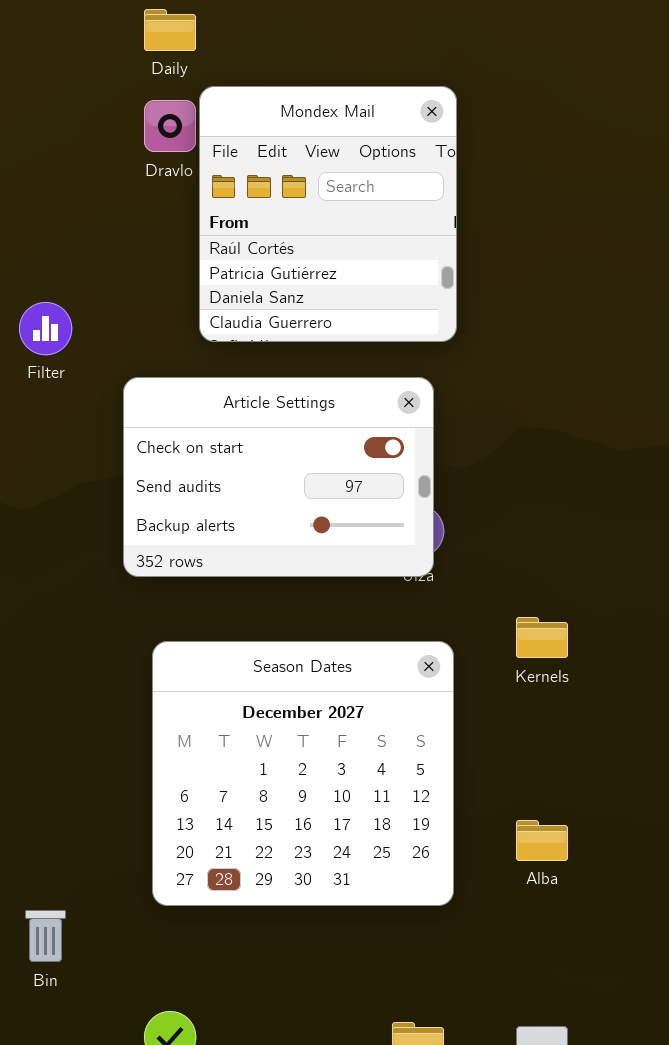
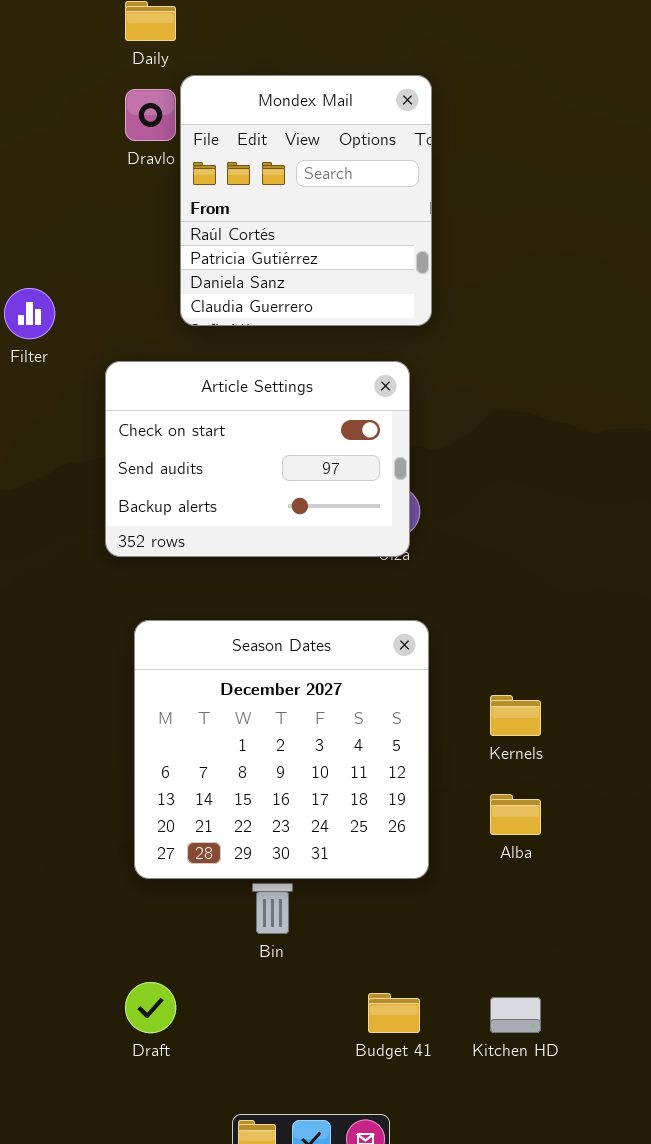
Kernels: [516,617,568,658] -> [490,695,541,736], moved
Bin: [25,910,66,962] -> [252,883,293,934], moved

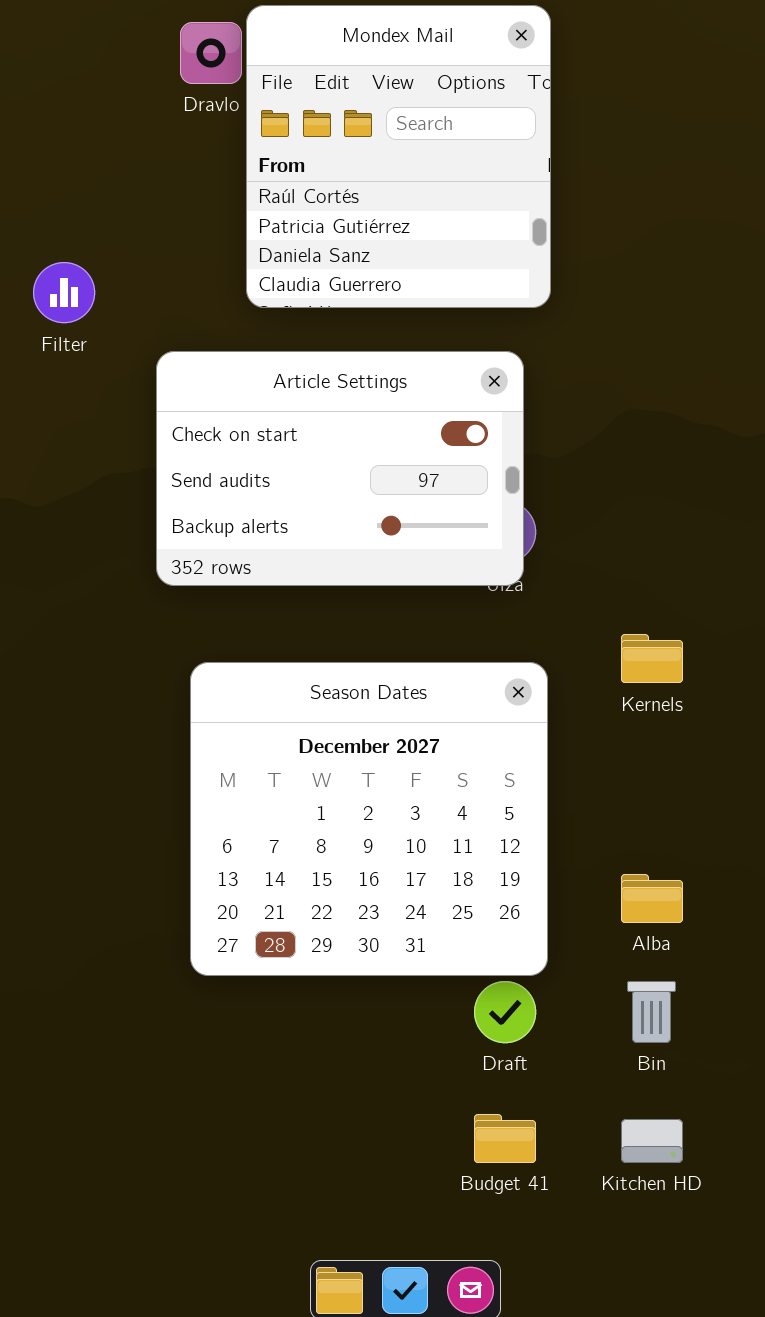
Kernels: [490,695,541,736] -> [621,634,683,683], moved
Bin: [252,883,293,934] -> [627,981,676,1043], moved
Draft: [125,982,176,1033] -> [474,981,536,1043], moved

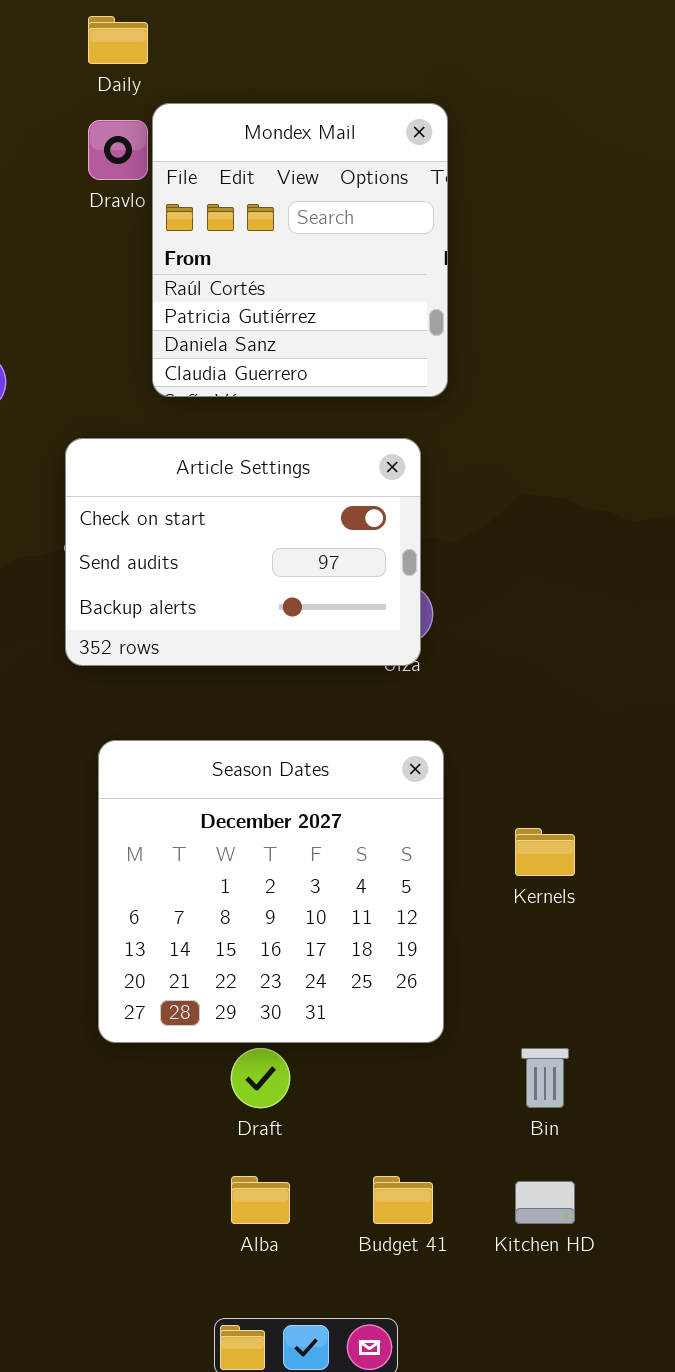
Kernels: [621,634,683,683] -> [515,828,575,876], moved
Alba: [621,874,683,923] -> [231,1176,290,1224], moved
Draft: [474,981,536,1043] -> [231,1048,290,1108], moved

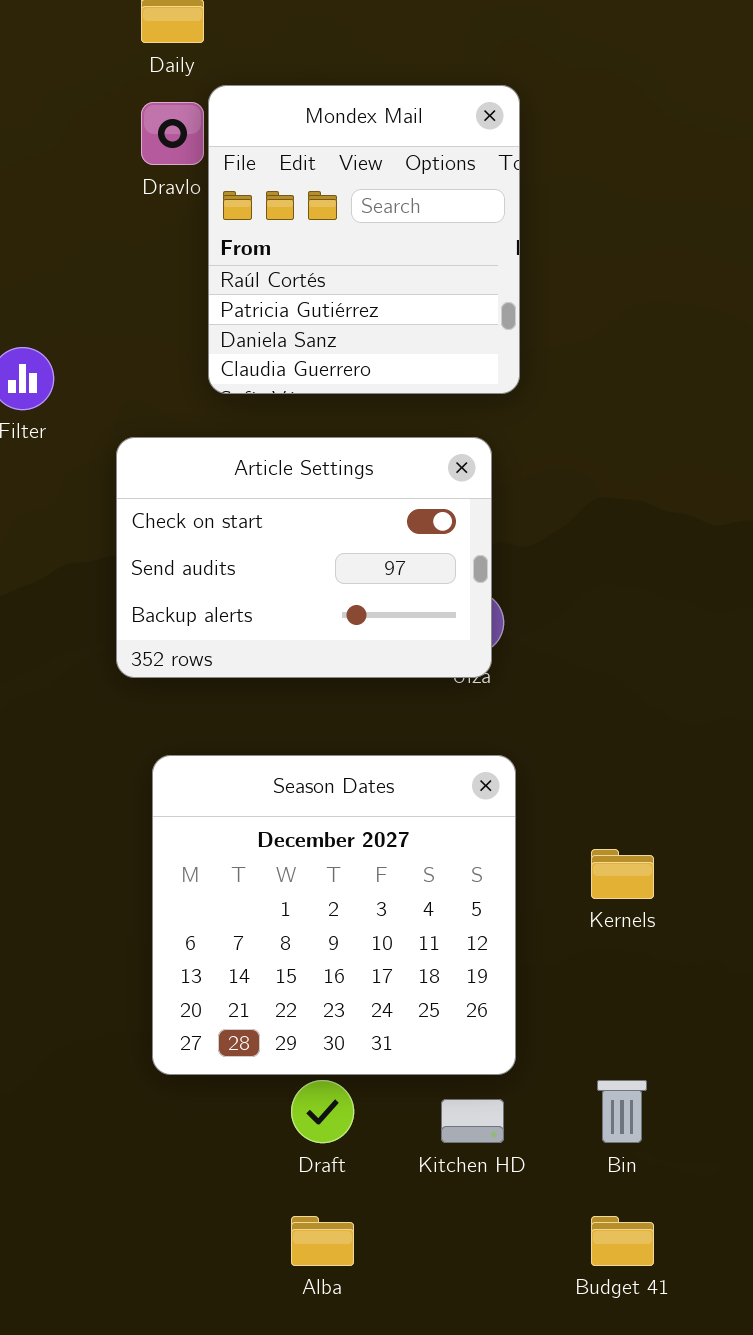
Budget 41: [373,1176,433,1224] -> [591,1216,654,1266], moved
Kitchen HD: [515,1181,575,1224] -> [441,1099,504,1143], moved

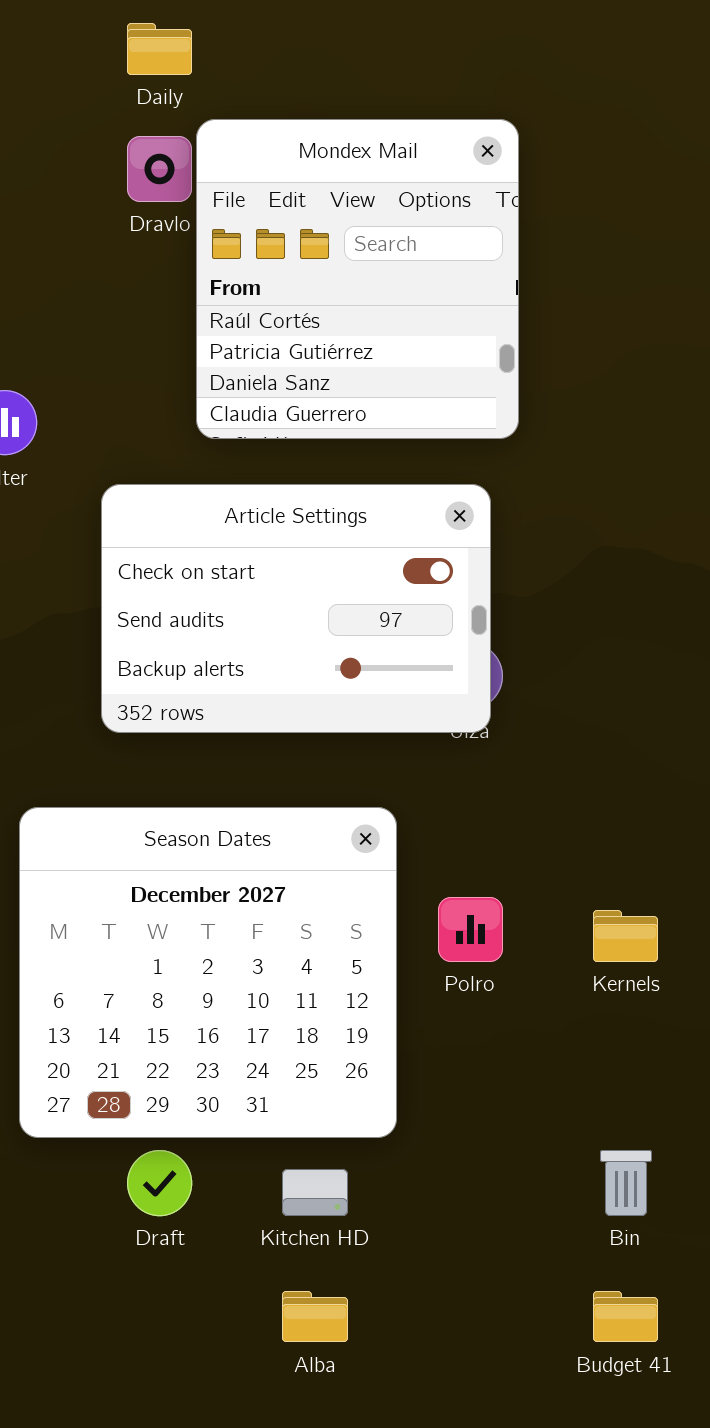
Season Dates: [152,755,516,1075] -> [19,807,397,1138], moved
Draft: [291,1080,354,1143] -> [127,1150,192,1216], moved
Kitchen HD: [441,1099,504,1143] -> [282,1169,348,1216], moved

